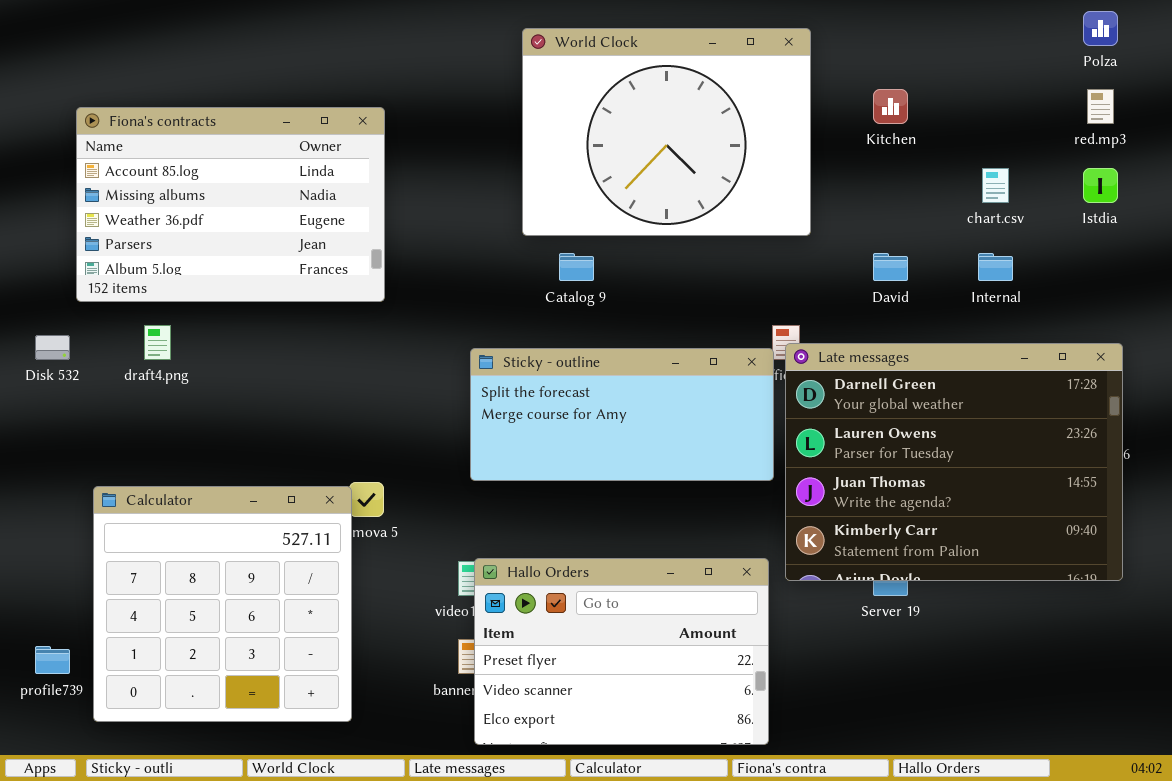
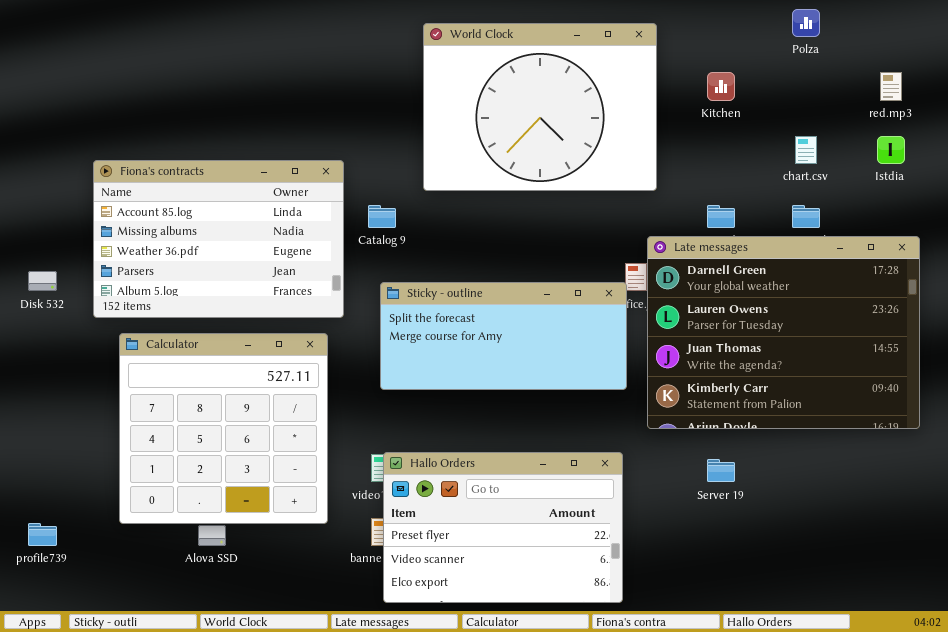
Polza: [1083,11,1118,46] -> [792,9,820,37], moved
Fiona's contracts: [76,107,385,302] -> [93,160,344,318], moved
Catalog 9: [559,253,594,281] -> [368,205,396,228], moved
Late messages: [785,343,1123,581] -> [647,236,920,429], moved
Calculator: [93,486,352,722] -> [119,333,328,524], moved

